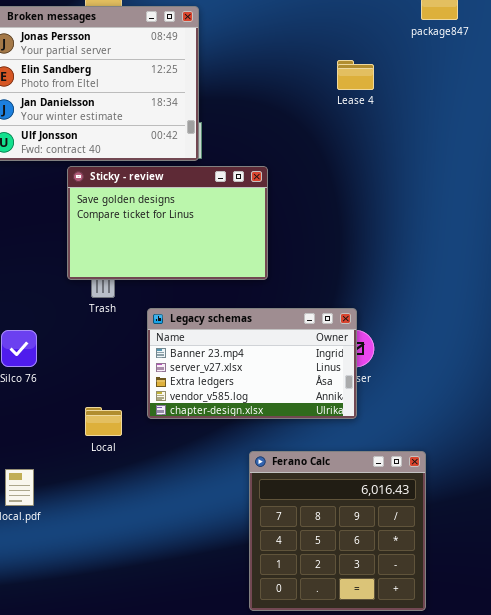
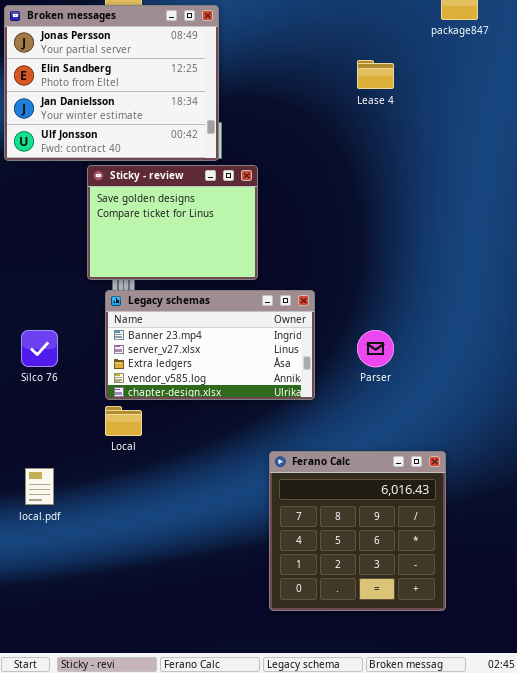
Sticky - review: [67,166,268,280] -> [87,165,258,280], resized
Legacy schemas: [147,308,357,419] -> [105,290,315,400], moved

